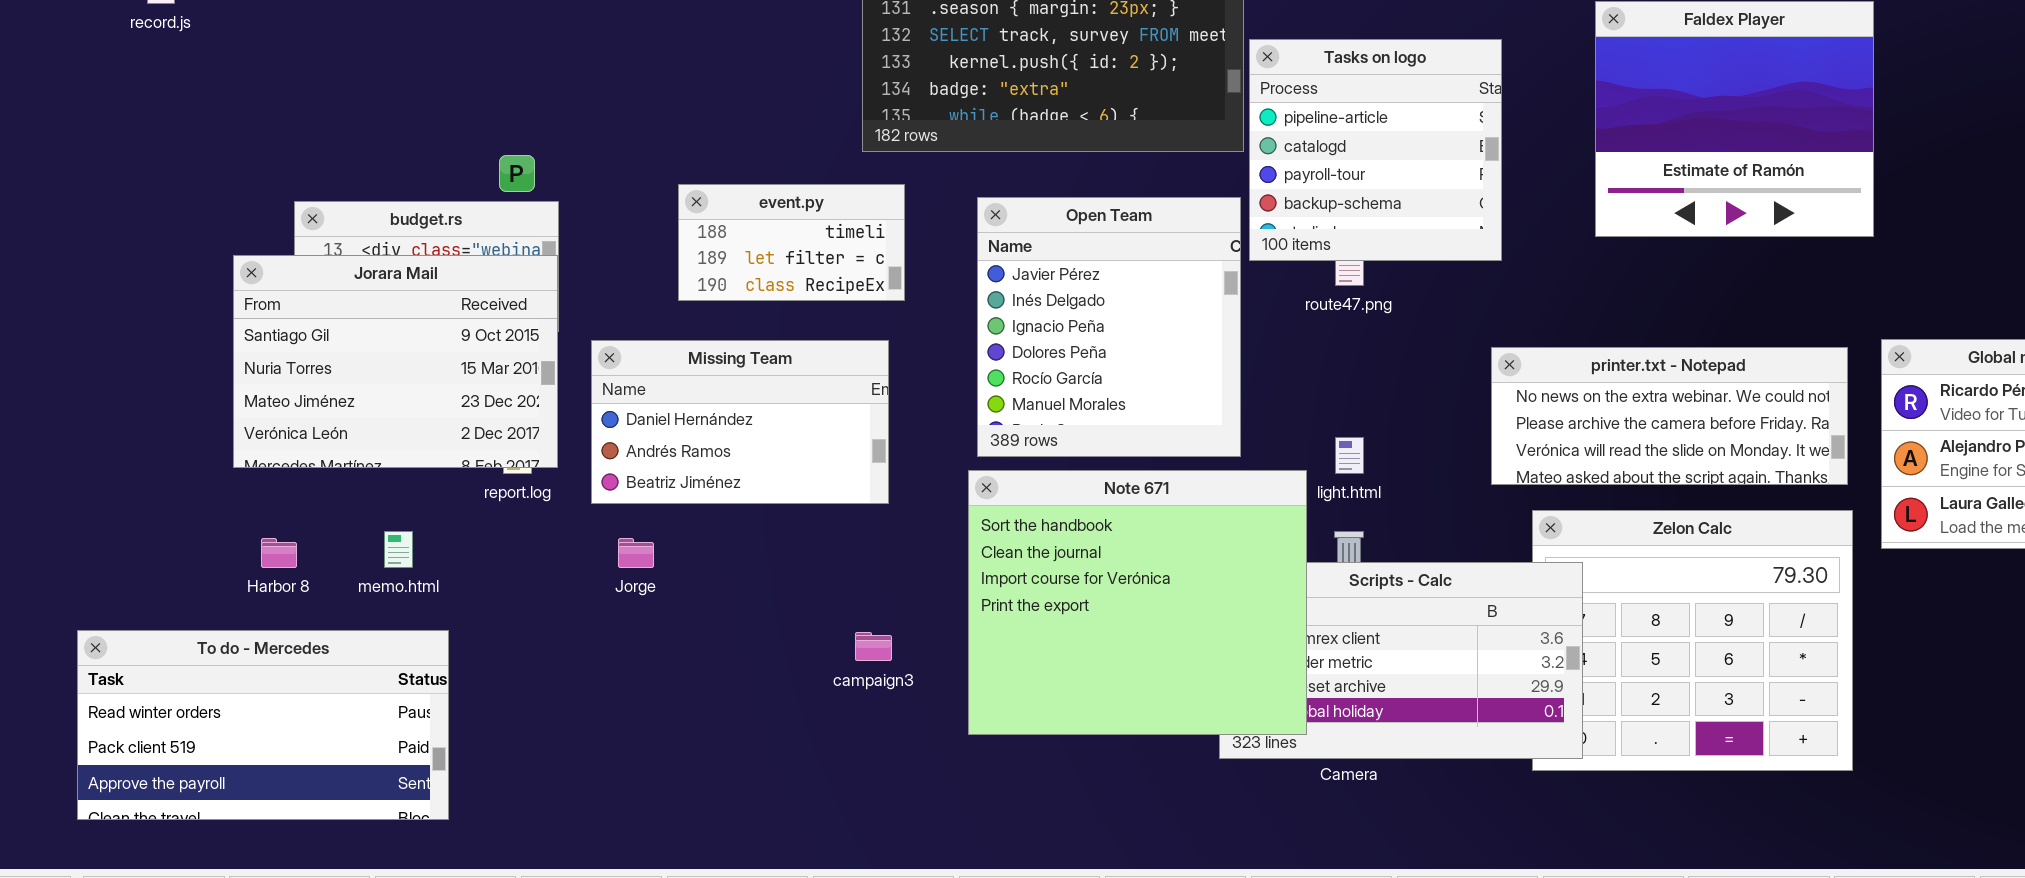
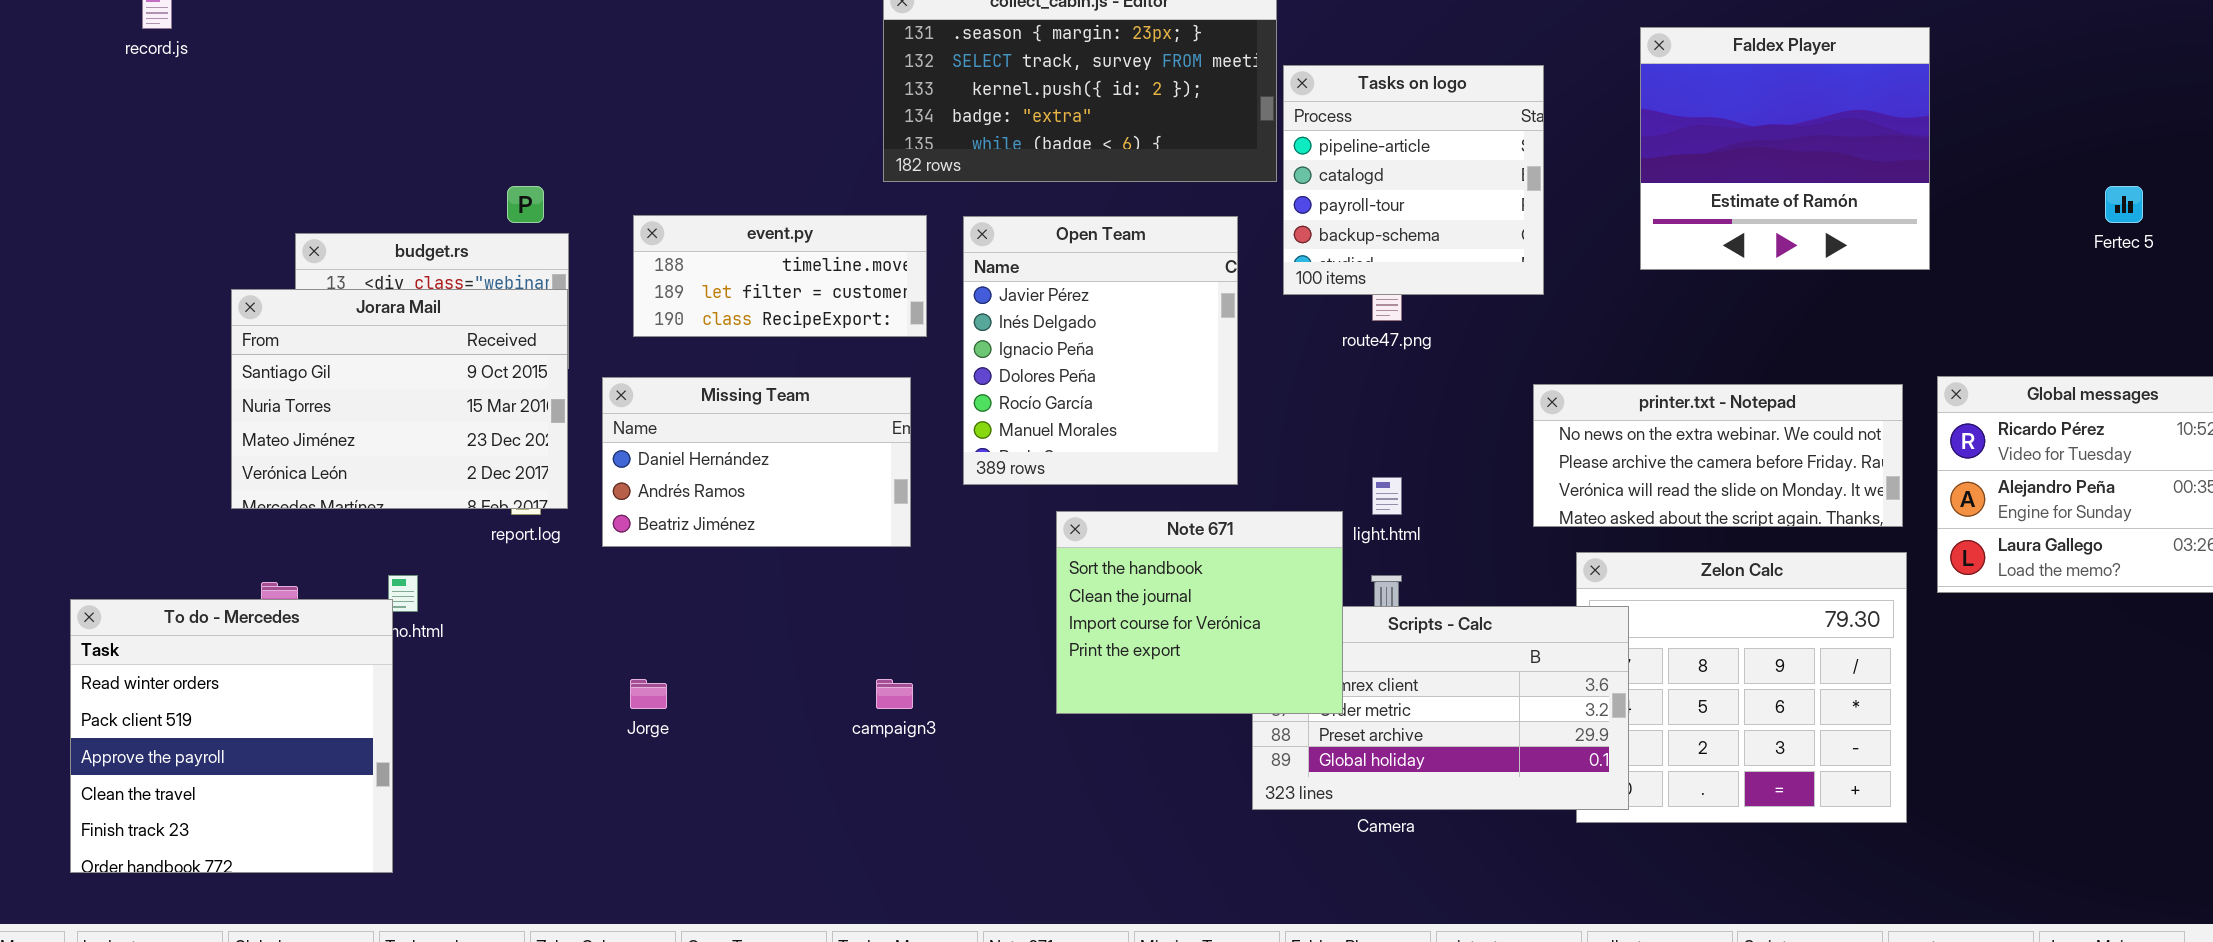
event.py: [678,184,905,301] -> [633,215,927,337], resized
Open Team: [977,197,1241,457] -> [963,216,1238,485], moved
Note 671: [968,470,1307,735] -> [1056,511,1343,714], resized
Jorge: [618,538,654,568] -> [630,679,667,709], moved
To do - Mercedes: [77,630,449,820] -> [70,599,393,873], resized

